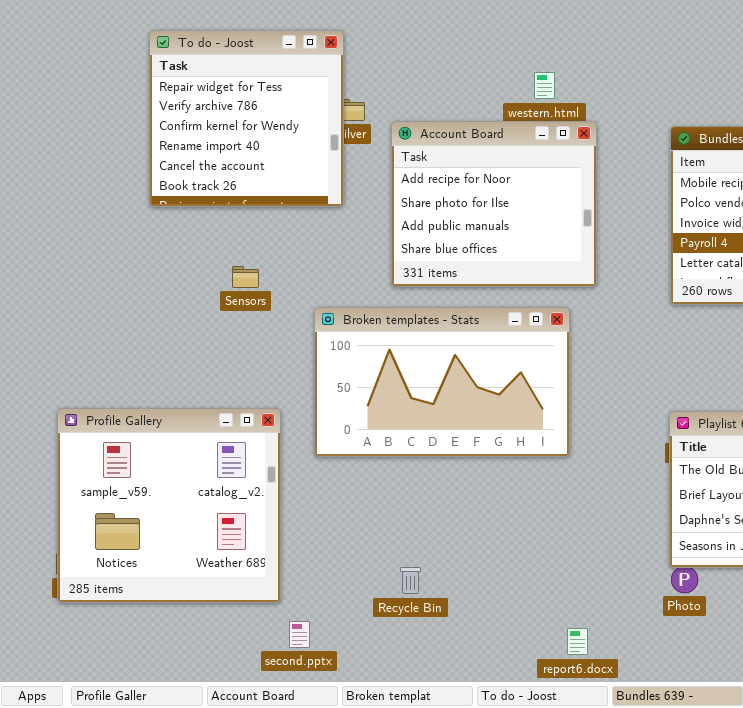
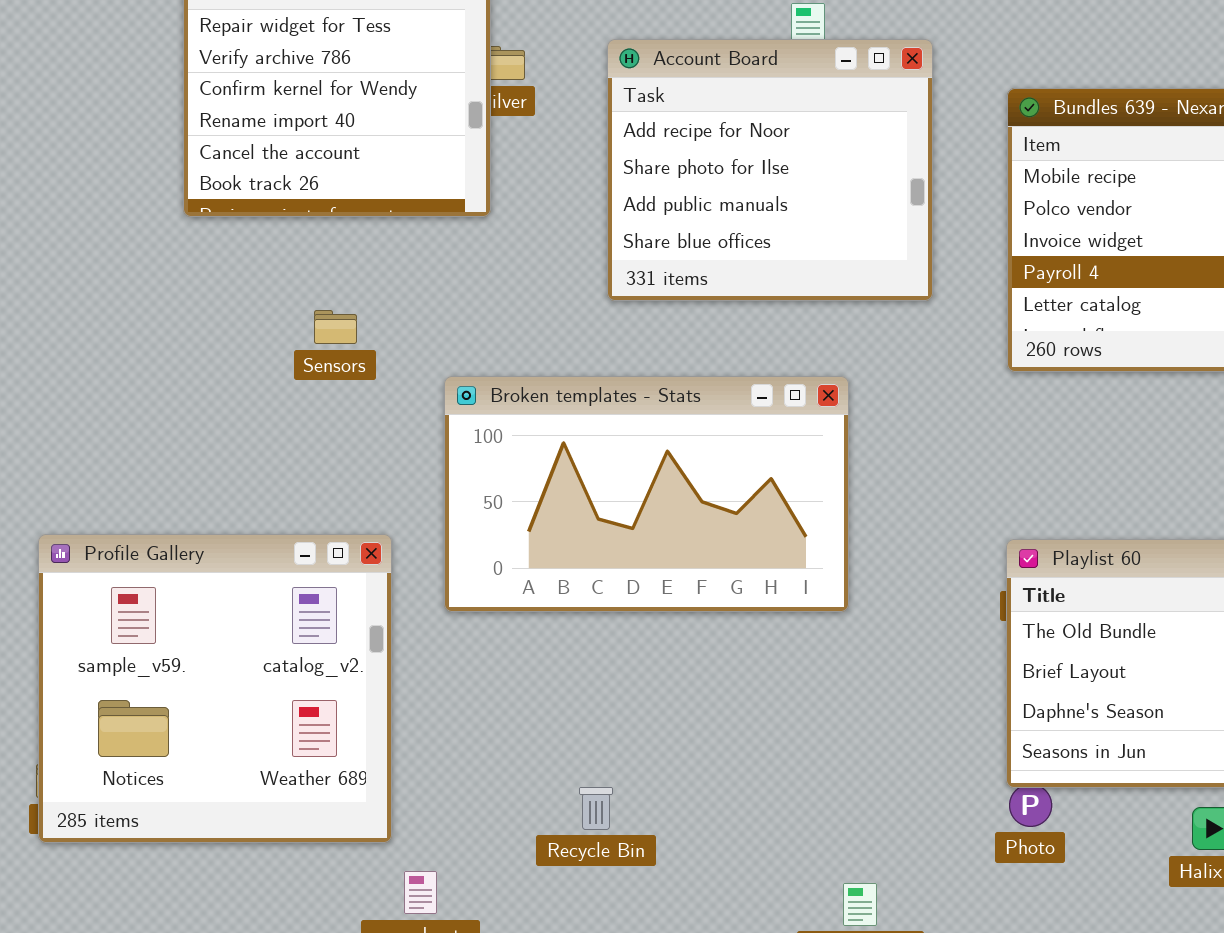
Account Board: [391,121,597,287] -> [607,39,933,301], moved

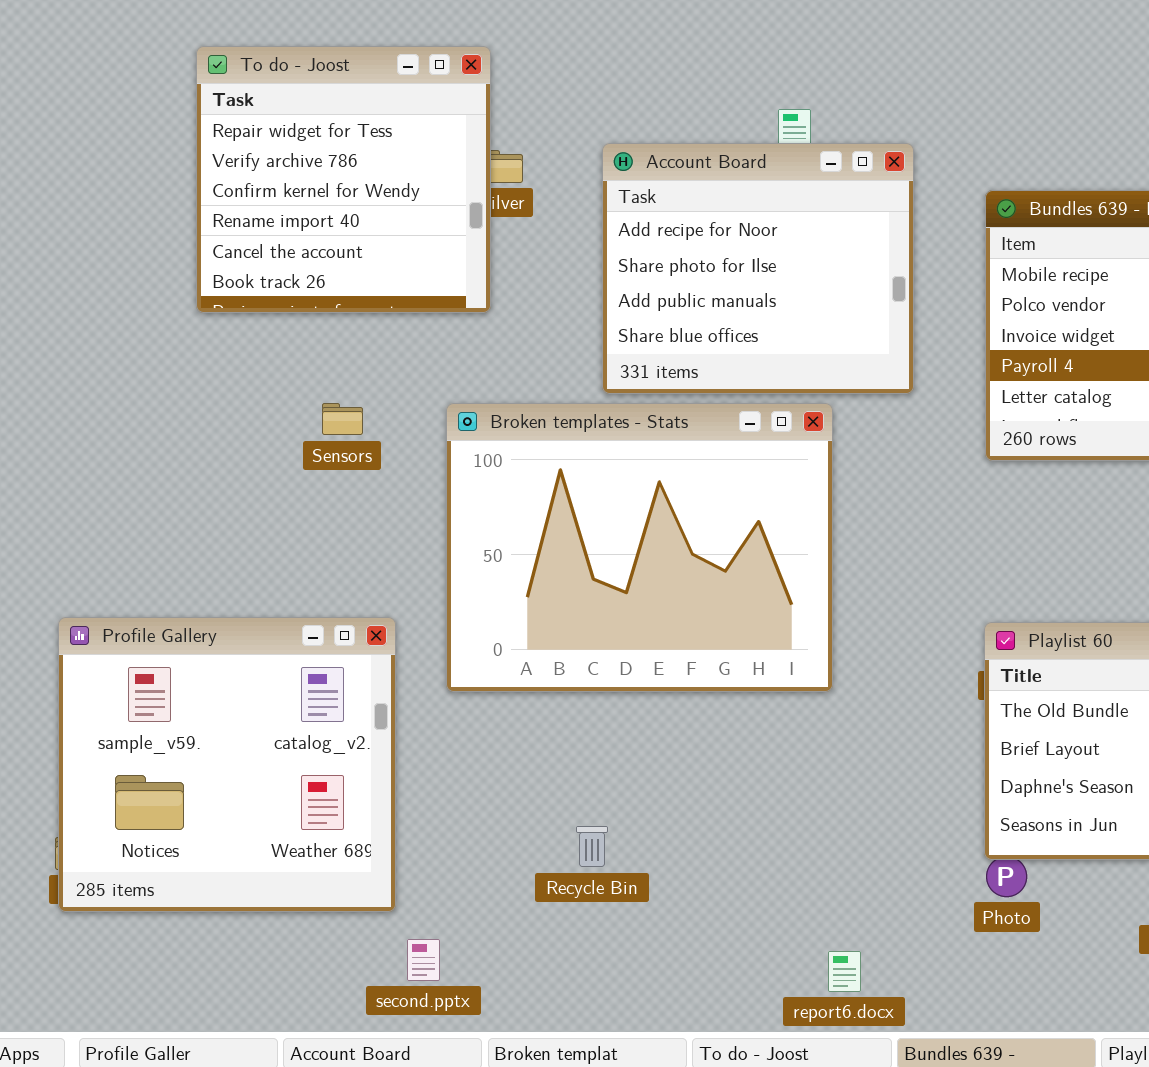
Broken templates - Stats: [444,376,849,612] -> [446,403,833,692], resized
Recycle Bin: [579,787,613,830] -> [576,826,608,867], moved

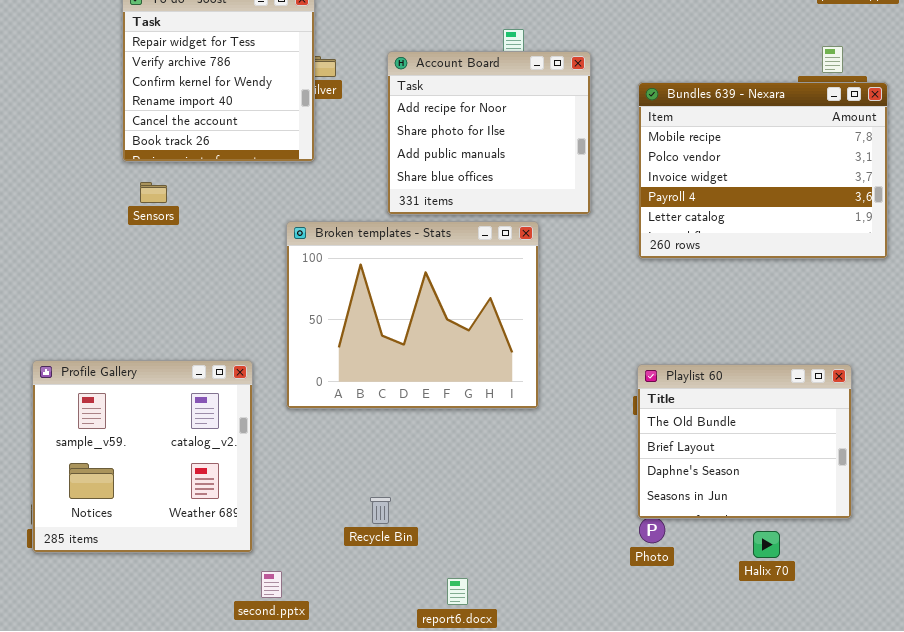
Sensors: [322,403,363,435] -> [140,182,167,203], moved
report6.docx: [828,951,861,992] -> [447,578,468,605], moved

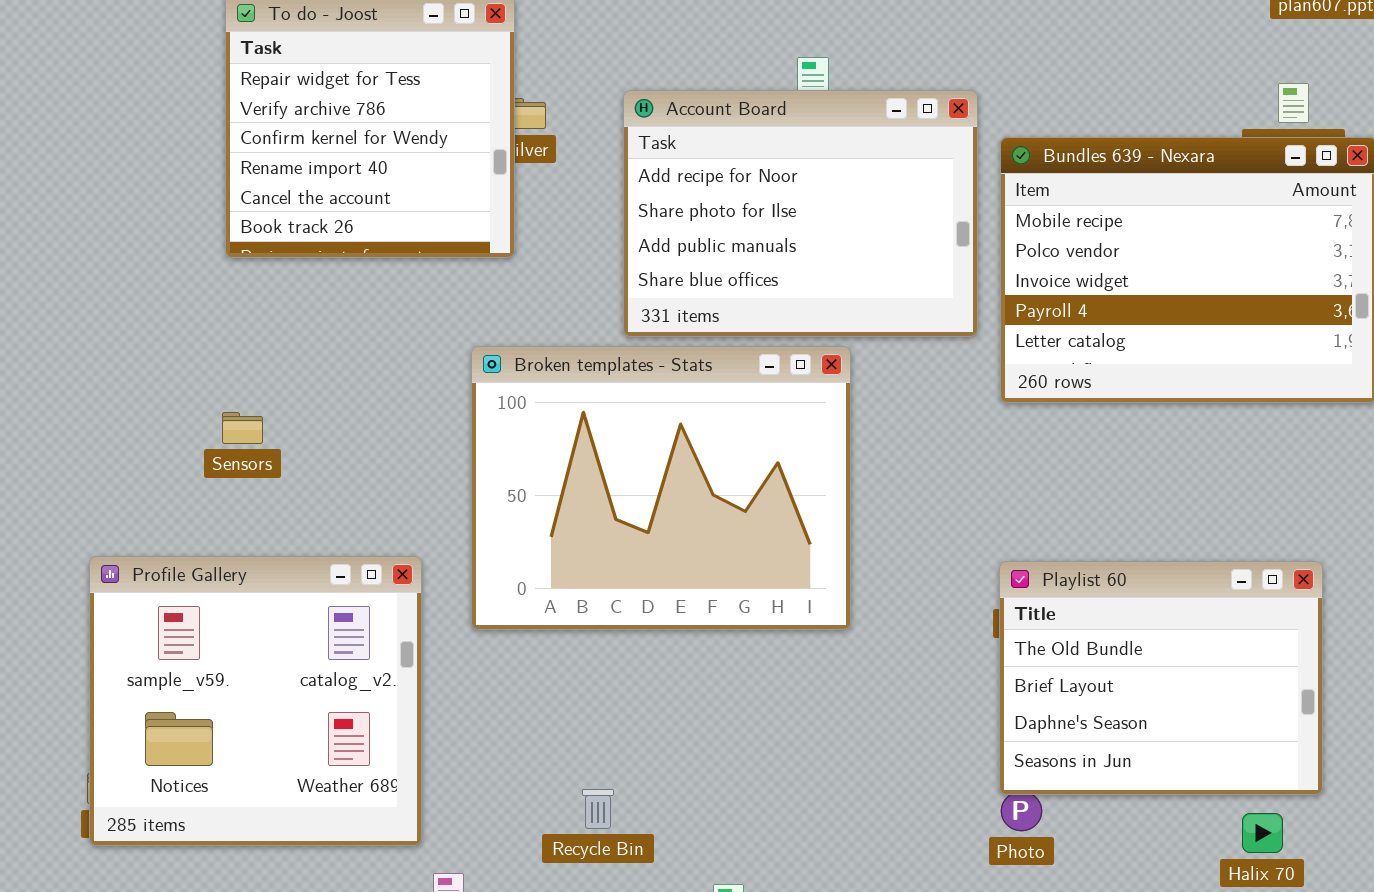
Account Board: [387,51,591,215] -> [623,90,978,337], resized
Sensors: [140,182,167,203] -> [222,412,263,444], moved
Recycle Bin: [370,497,391,524] -> [582,789,614,829], moved
Halix 70: [753,531,780,558] -> [1242,813,1283,853], moved

